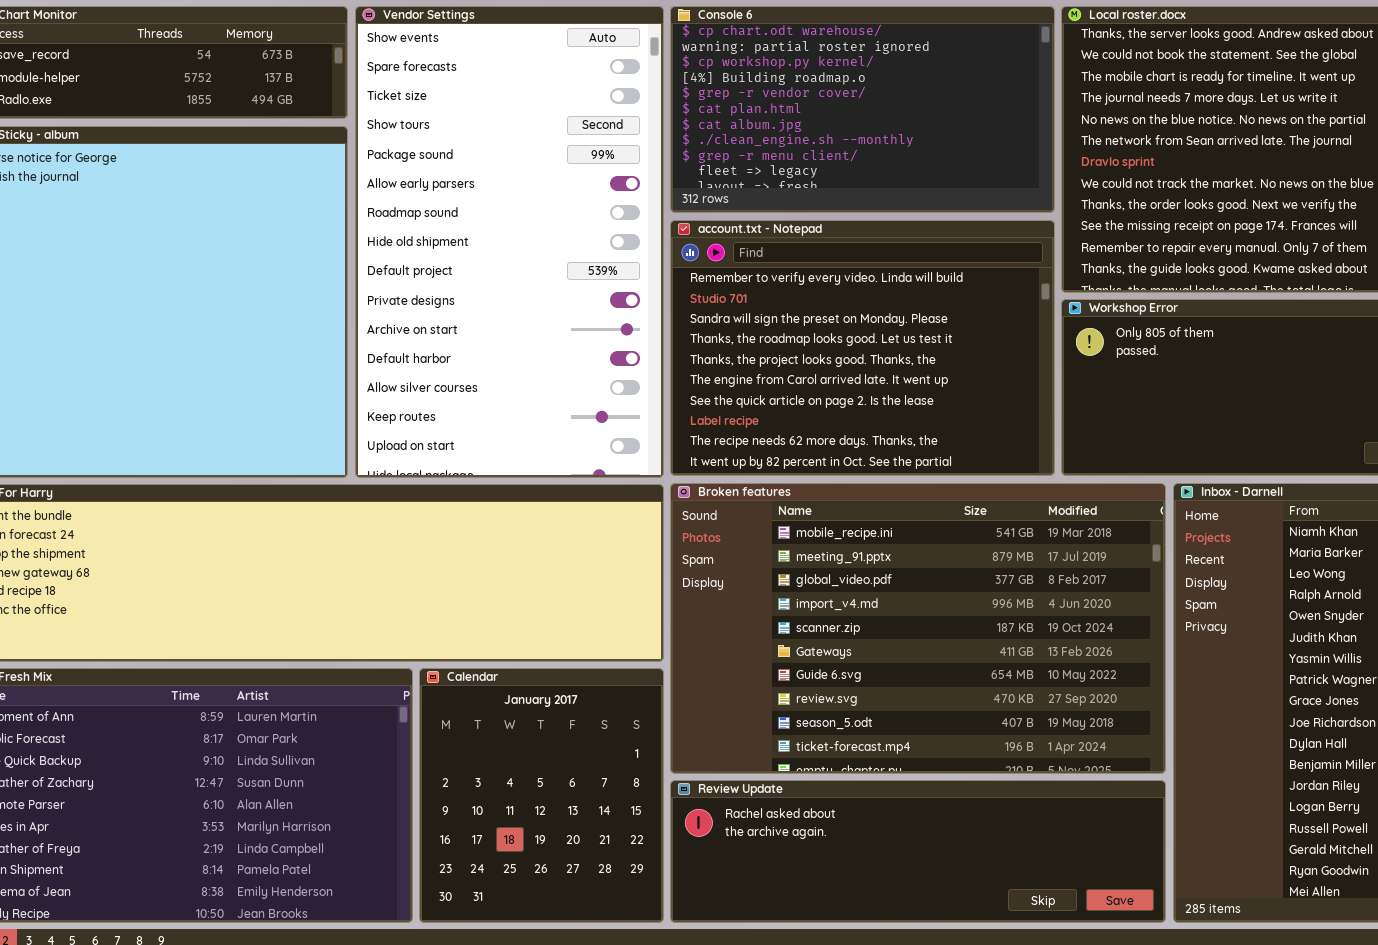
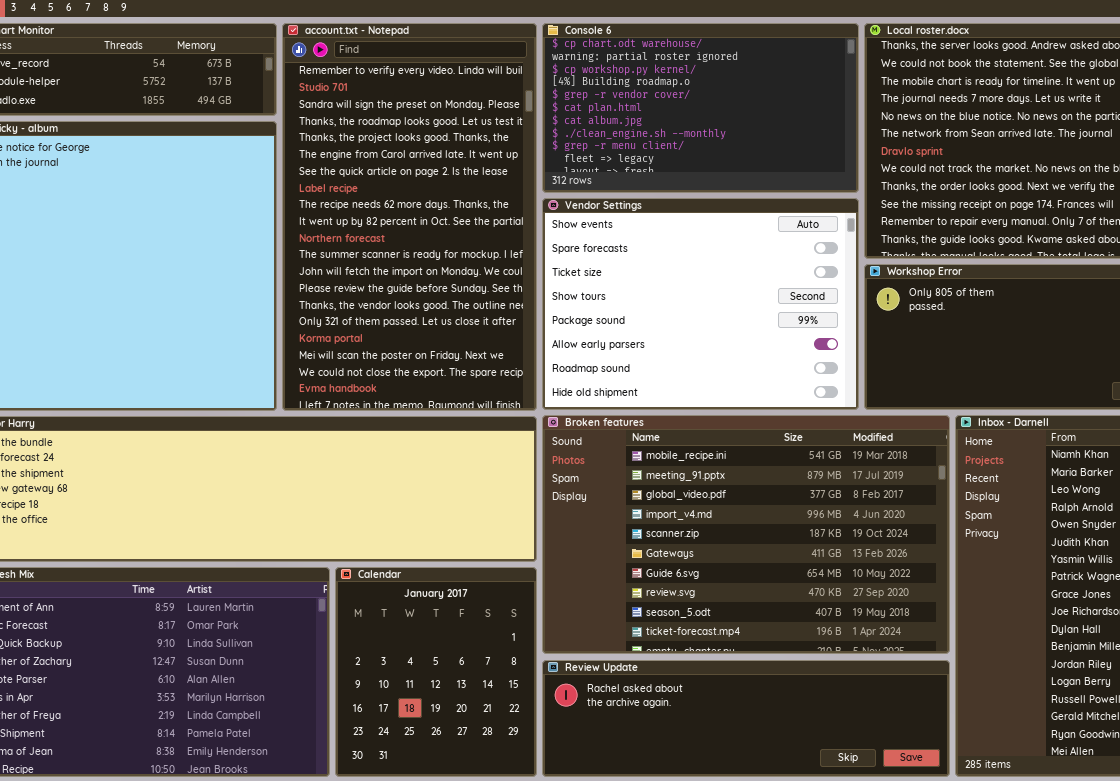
Vendor Settings: [355,6,664,478] -> [542,198,859,410], moved, resized
account.txt - Notepad: [670,220,1055,476] -> [282,23,537,411], moved, resized

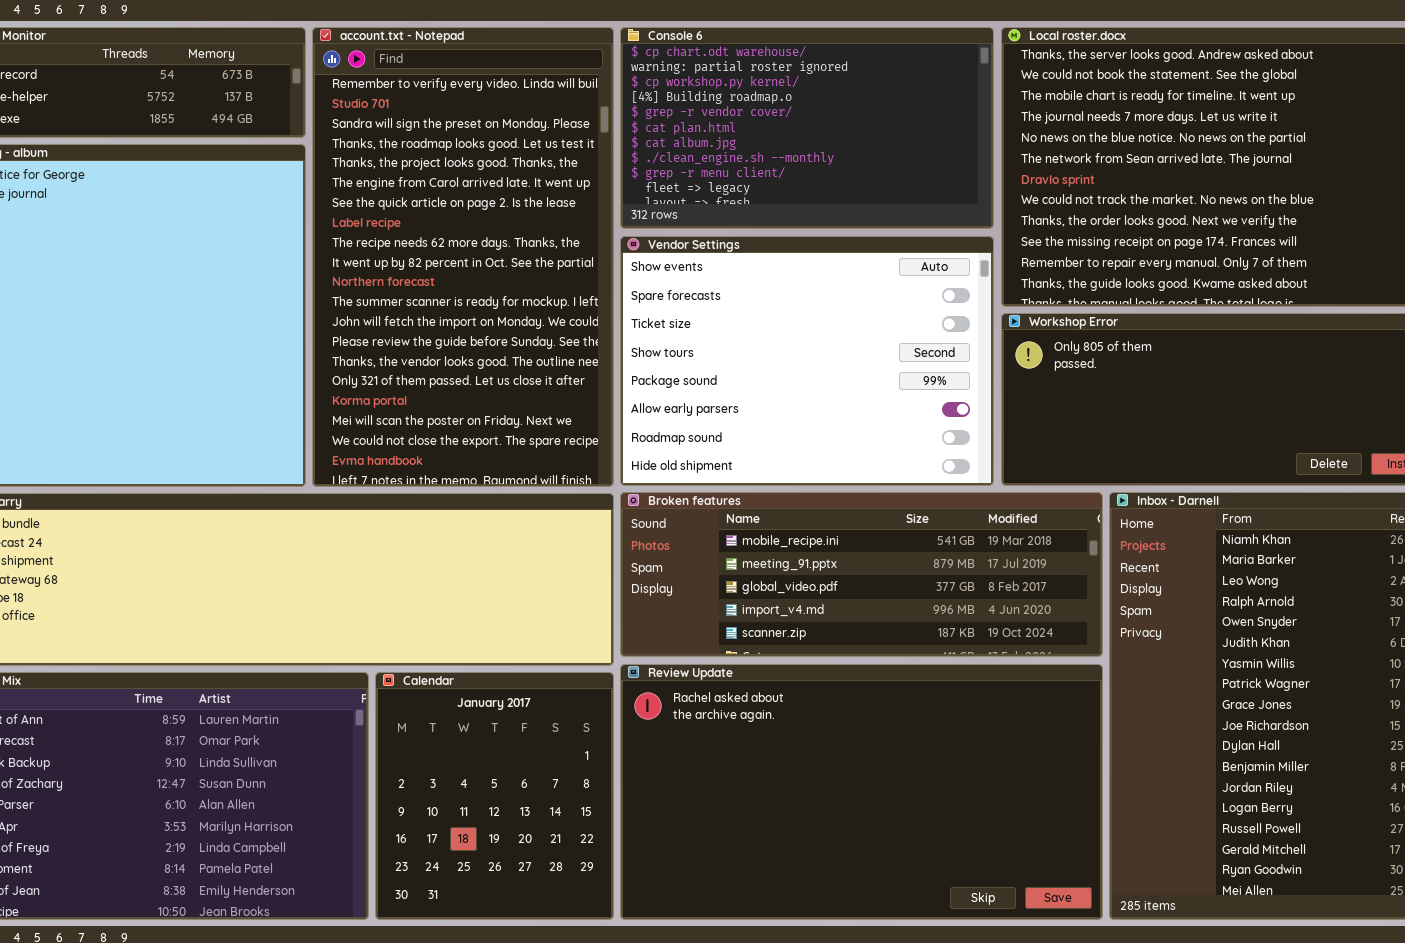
Broken features: [542,415,950,654] -> [620,492,1103,657], resized
Review Update: [542,660,950,777] -> [620,664,1103,920], resized

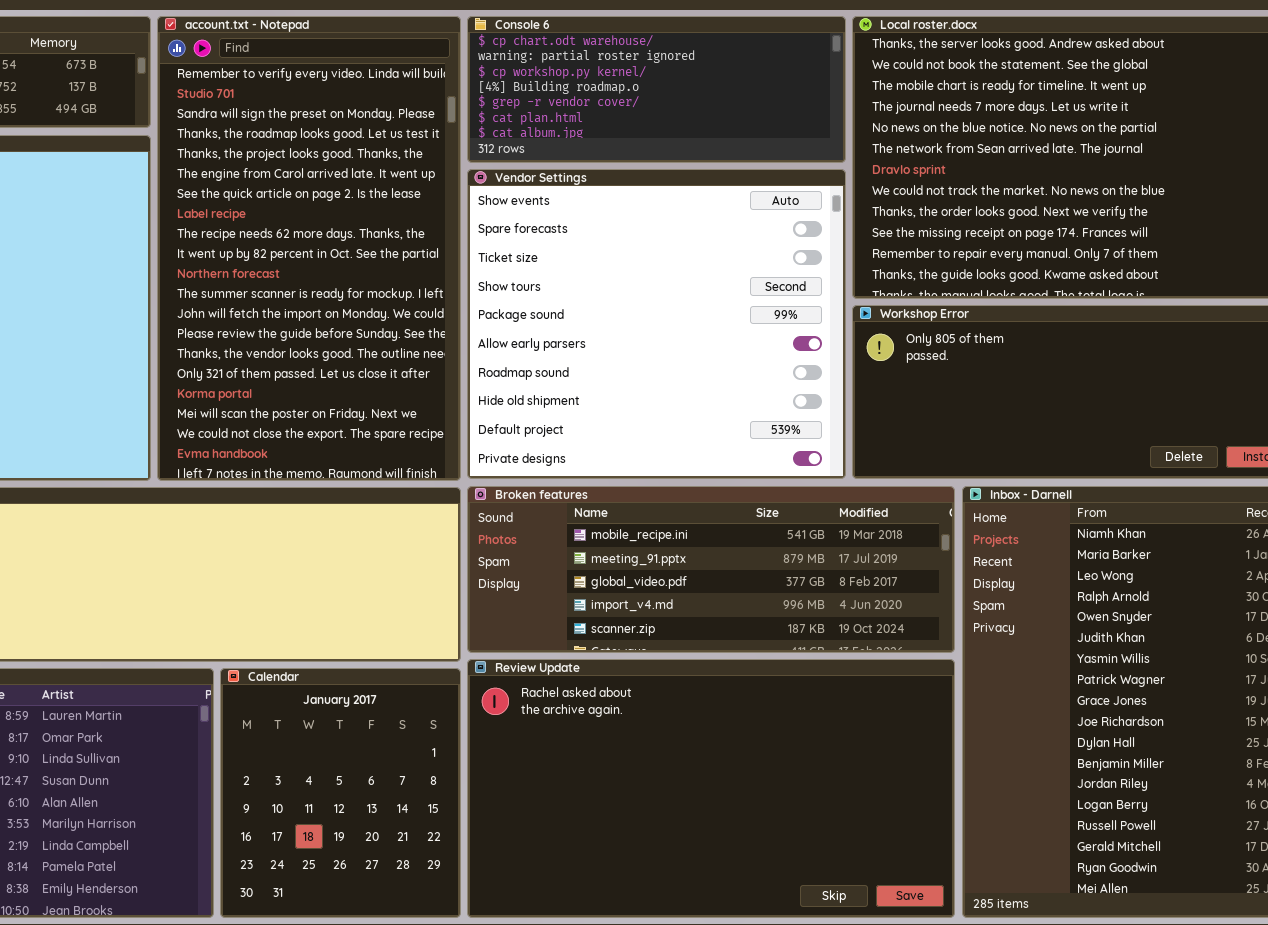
Console 6: [620,27,994,229] -> [467,16,846,163], resized
Vendor Settings: [620,236,994,486] -> [467,169,846,479], resized

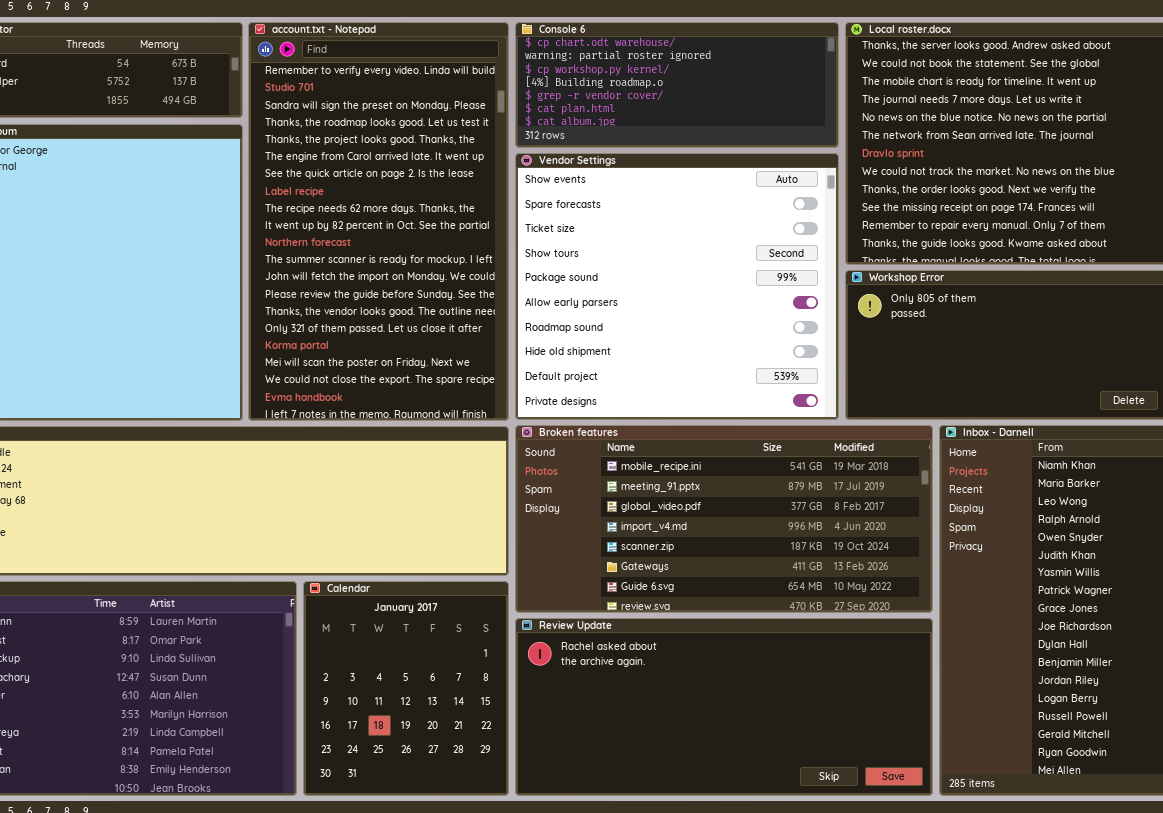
Broken features: [467,486,955,653] -> [515,425,933,613], resized
Review Update: [467,659,955,918] -> [515,618,933,796], resized

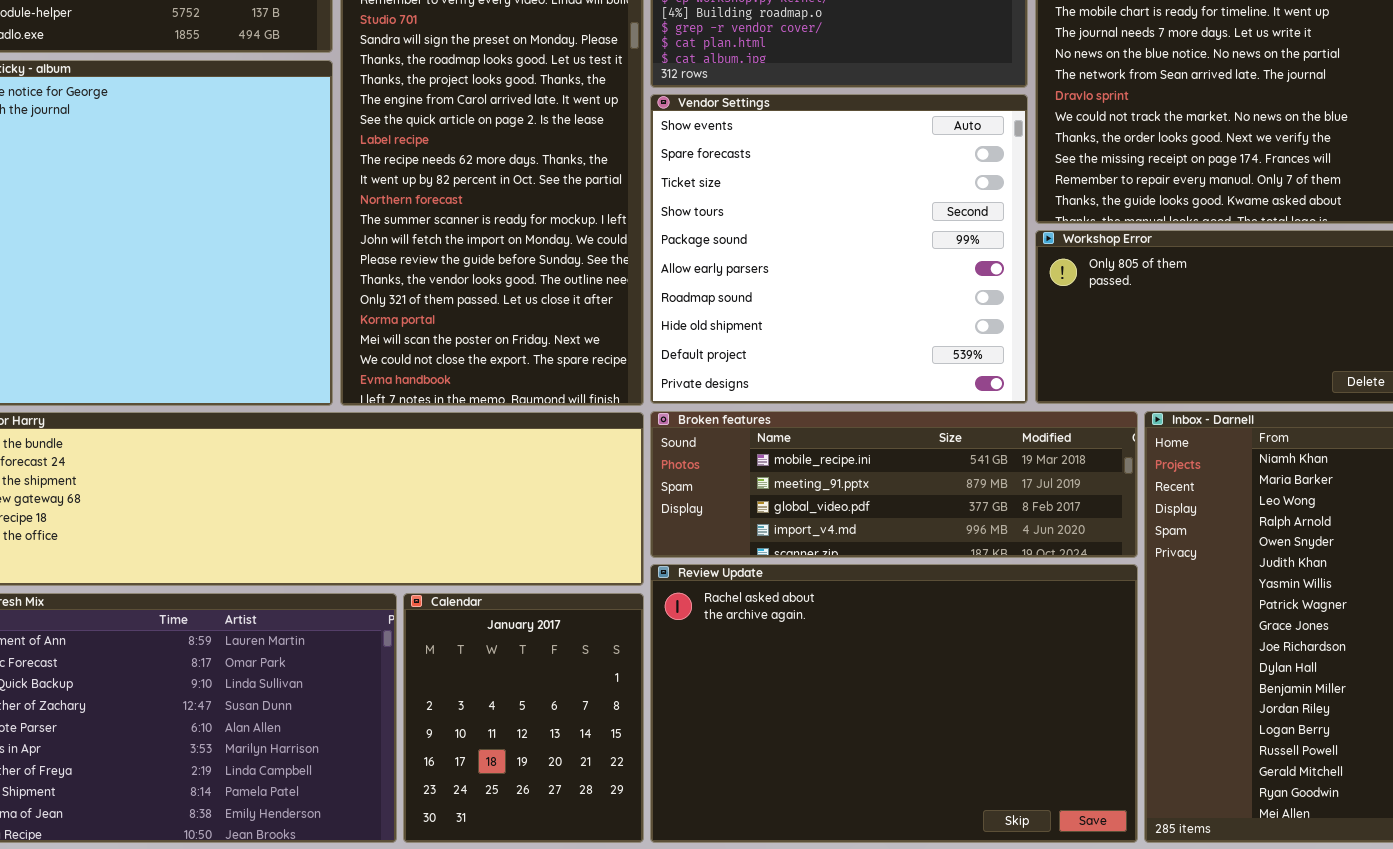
Broken features: [515,425,933,613] -> [650,411,1138,558], resized
Review Update: [515,618,933,796] -> [650,564,1138,843], resized

